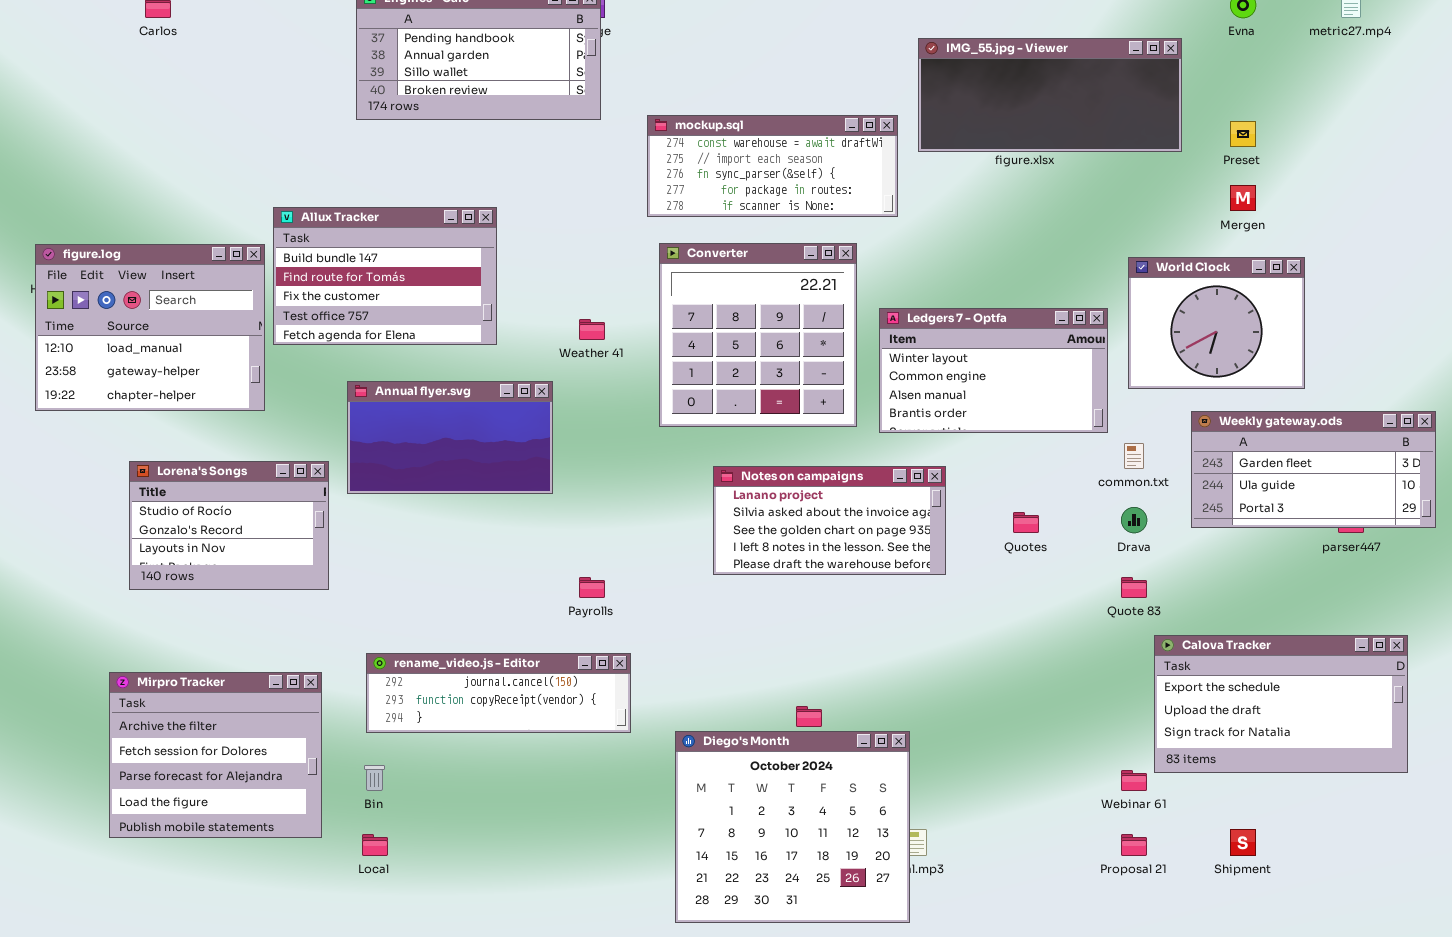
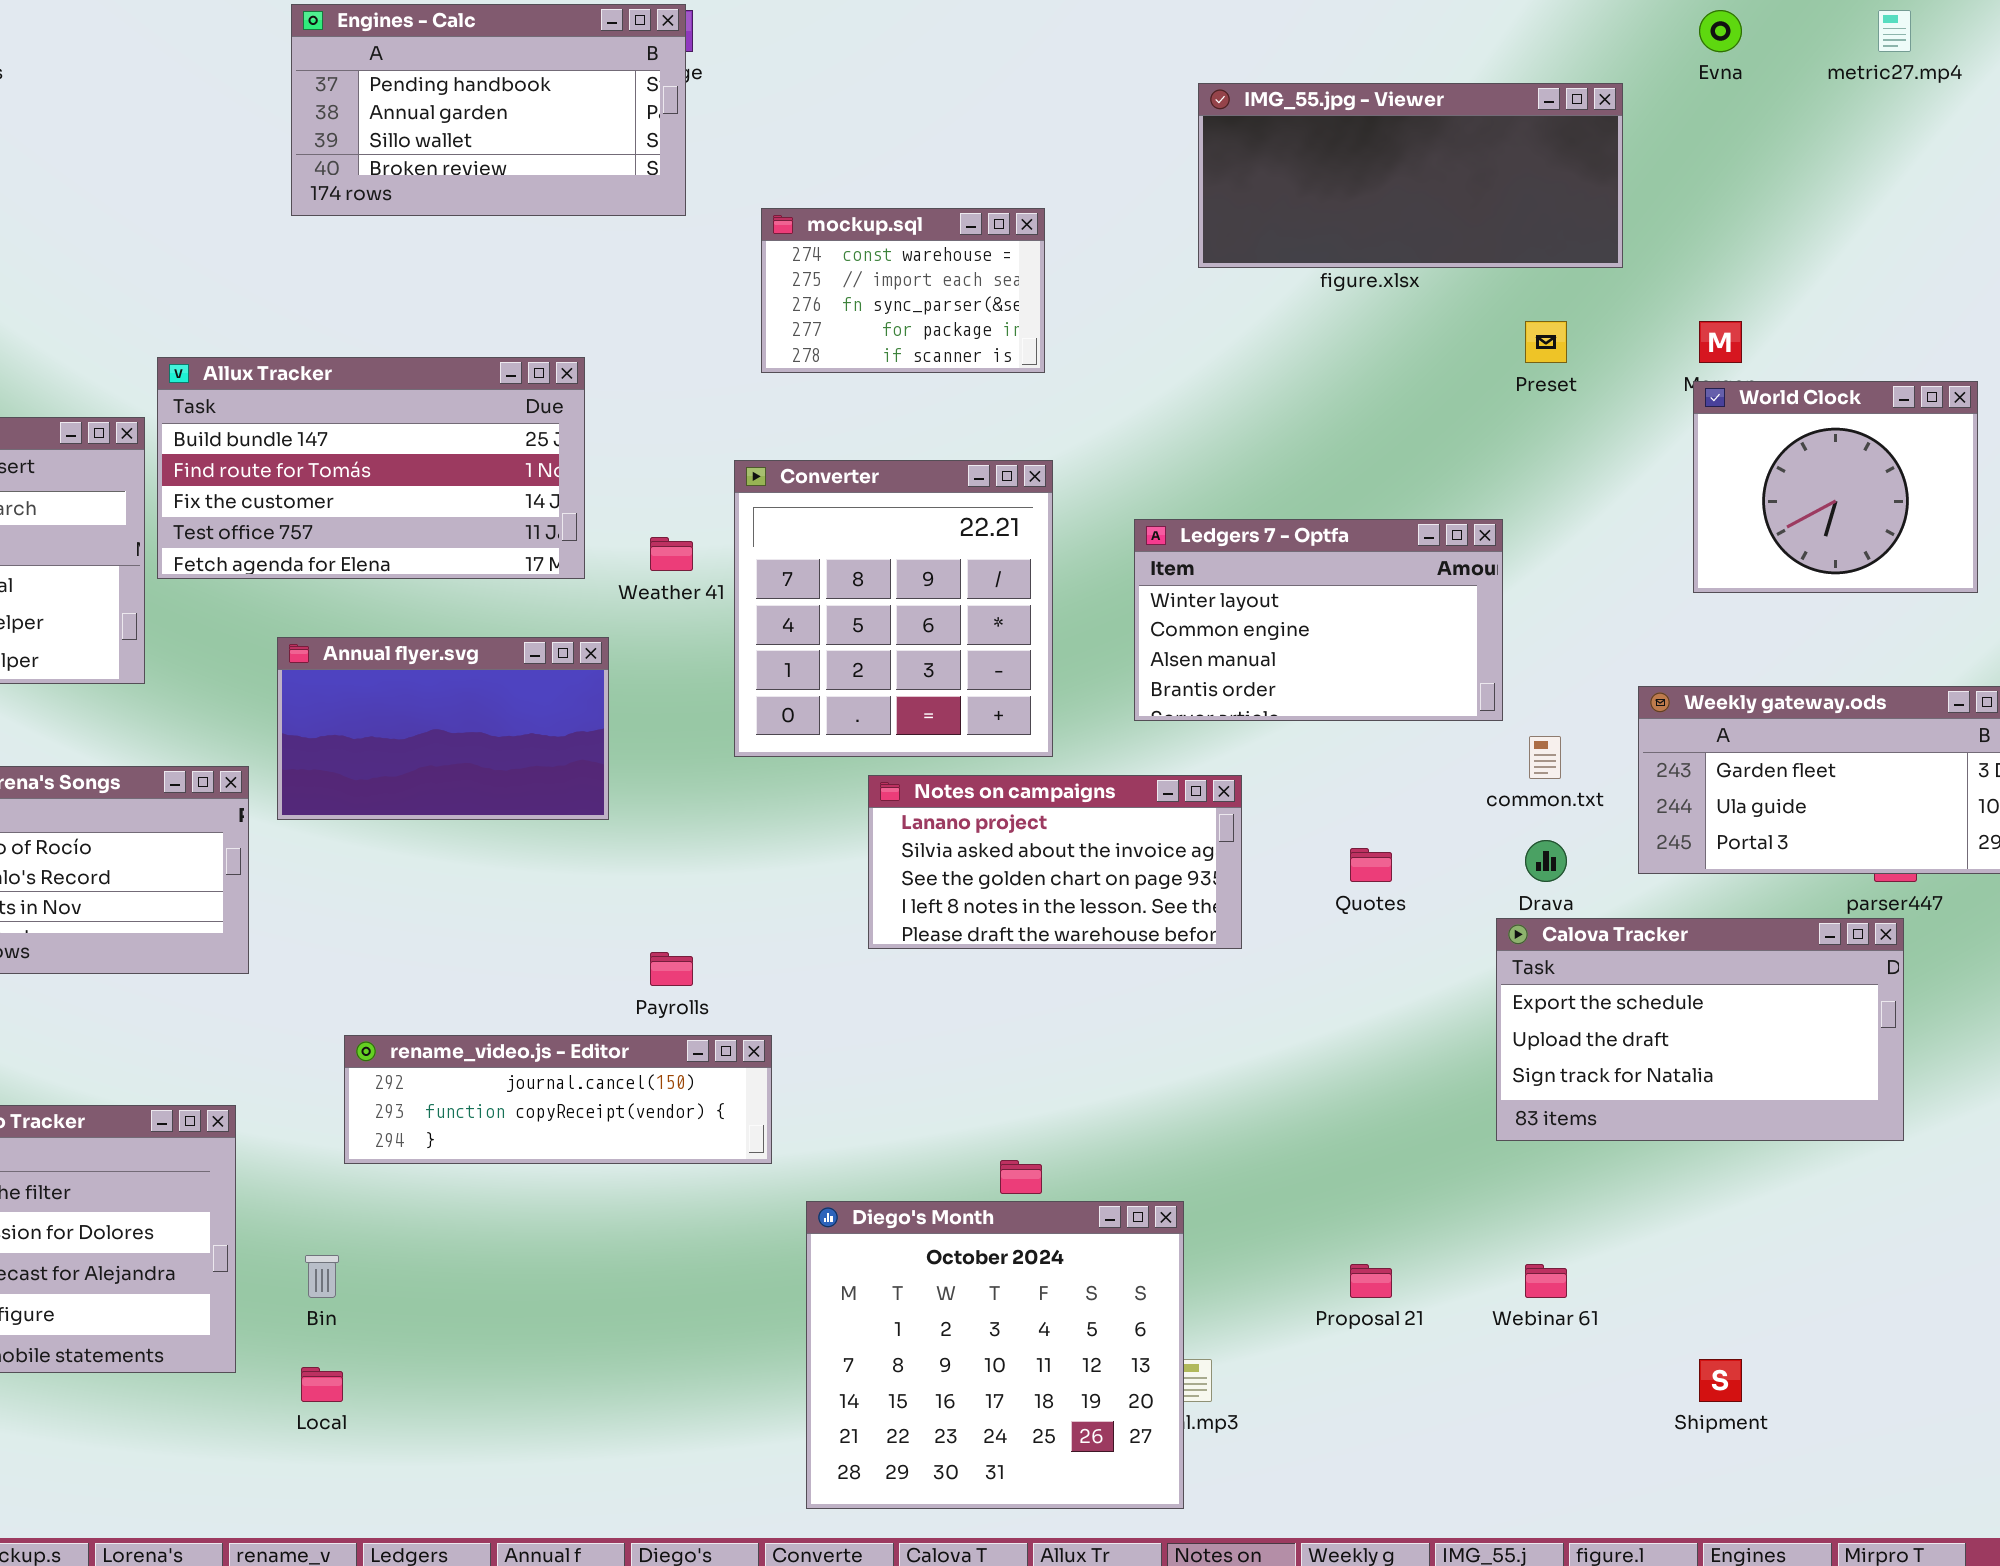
mockup.sql: [647,115,898,217] -> [761,208,1045,373], resized
Preset: [1230,121,1256,147] -> [1525,321,1567,363], moved
Allux Tracker: [273,207,497,345] -> [157,357,585,579], resized
Converter: [659,243,857,427] -> [734,460,1053,757], moved
World Clock: [1128,257,1305,389] -> [1693,381,1978,593], moved
Calova Tracker: [1154,635,1408,773] -> [1496,918,1904,1141], moved
rename_video.js - Editor: [366,653,631,733] -> [344,1035,772,1164], moved
Proposal 21: [1121,834,1147,856] -> [1350,1264,1392,1298], moved

